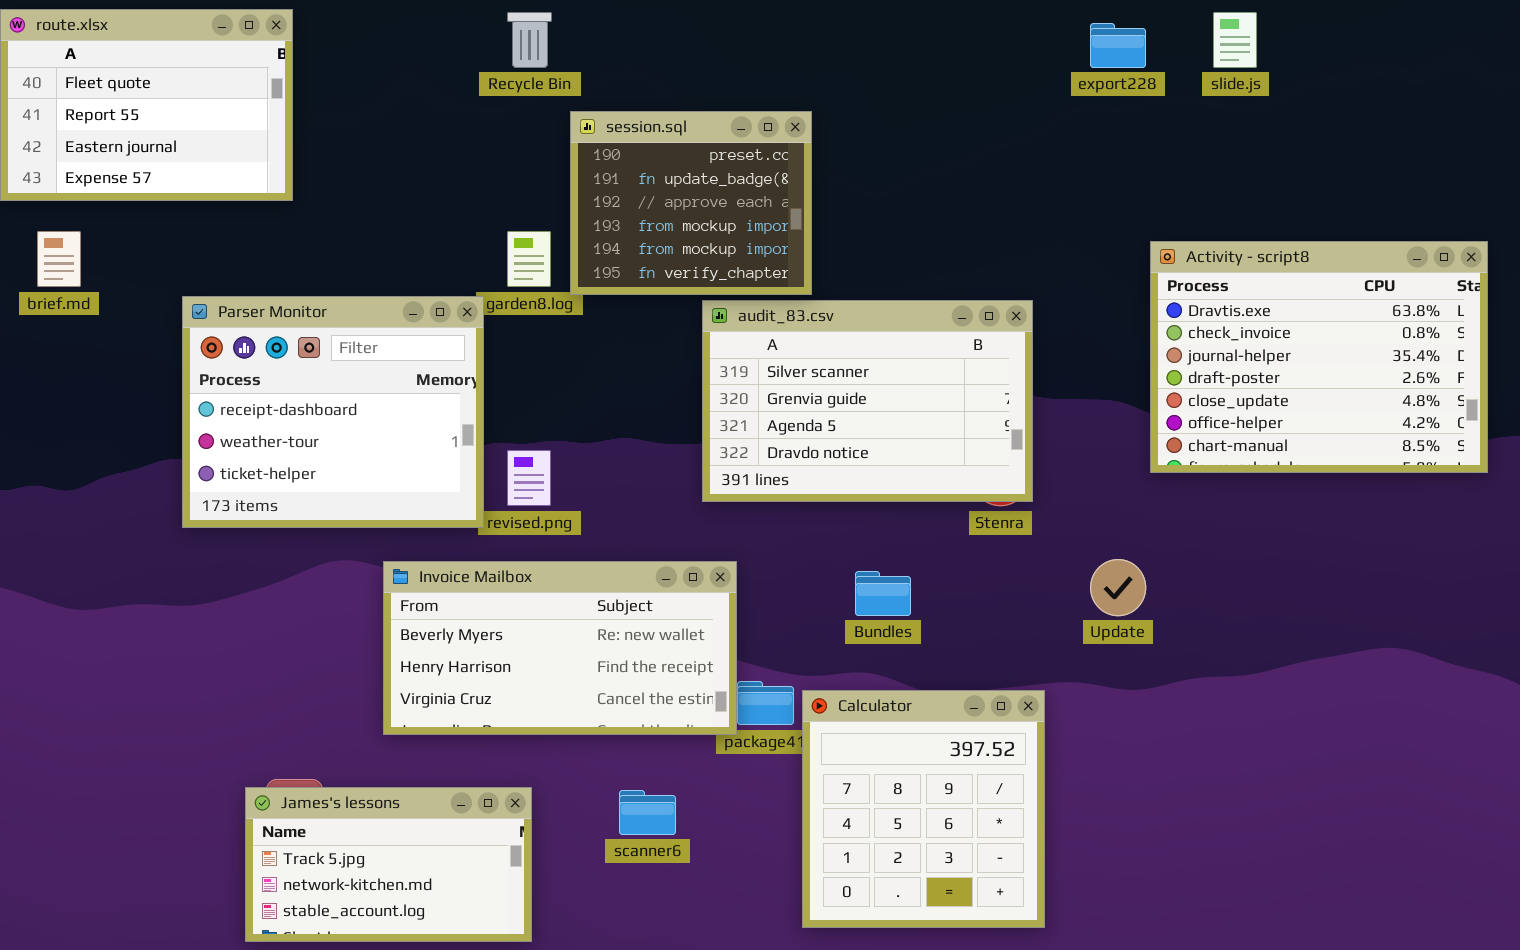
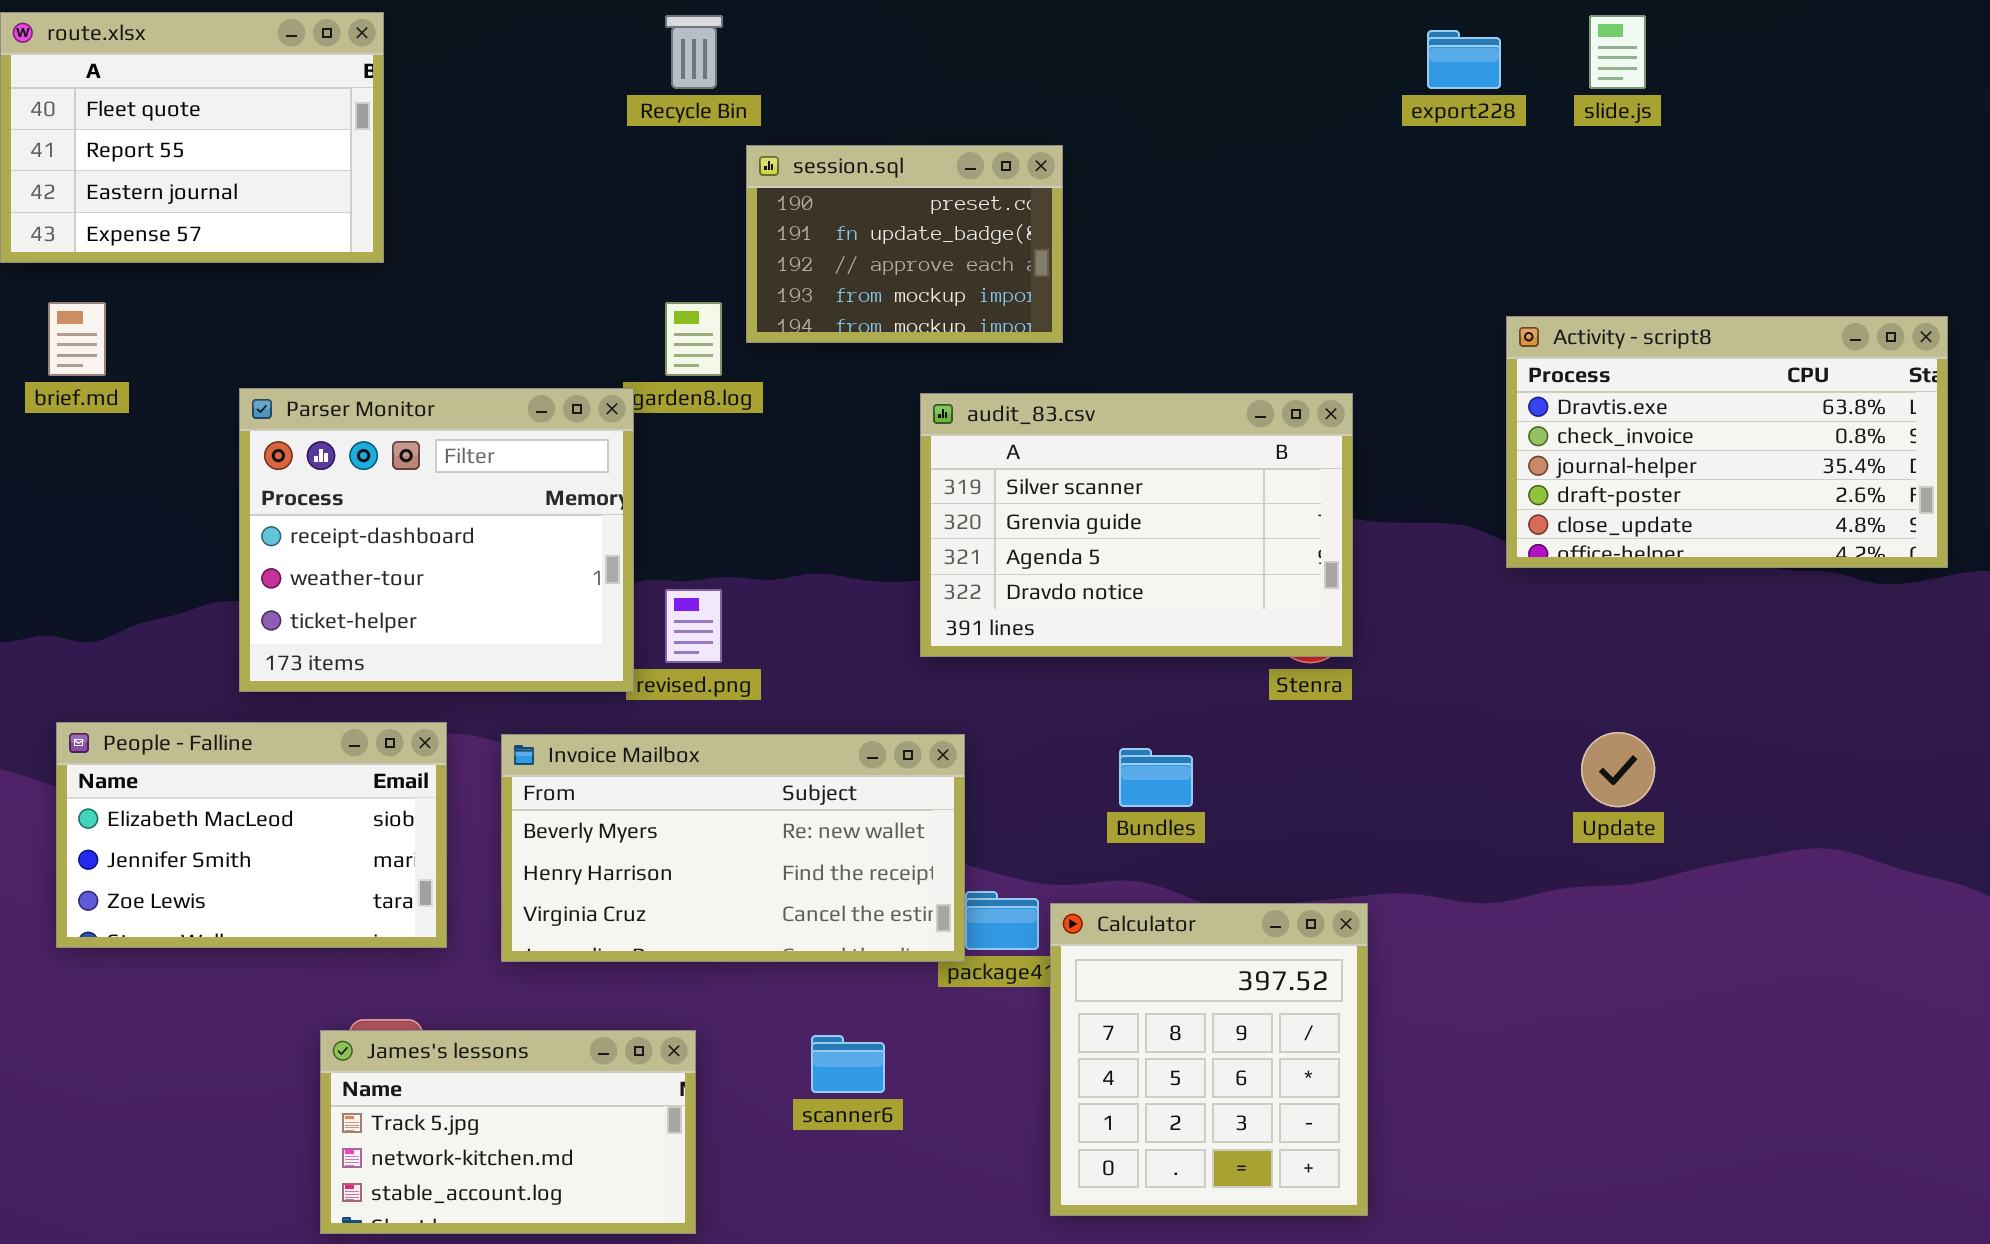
session.sql: [570,111,812,295] -> [746,145,1063,343], resized
Activity - script8: [1150,241,1488,473] -> [1506,316,1948,568], resized
People - Falline: none -> [56,722,447,948], opened
Update: [1090,559,1146,616] -> [1581,732,1655,807], moved

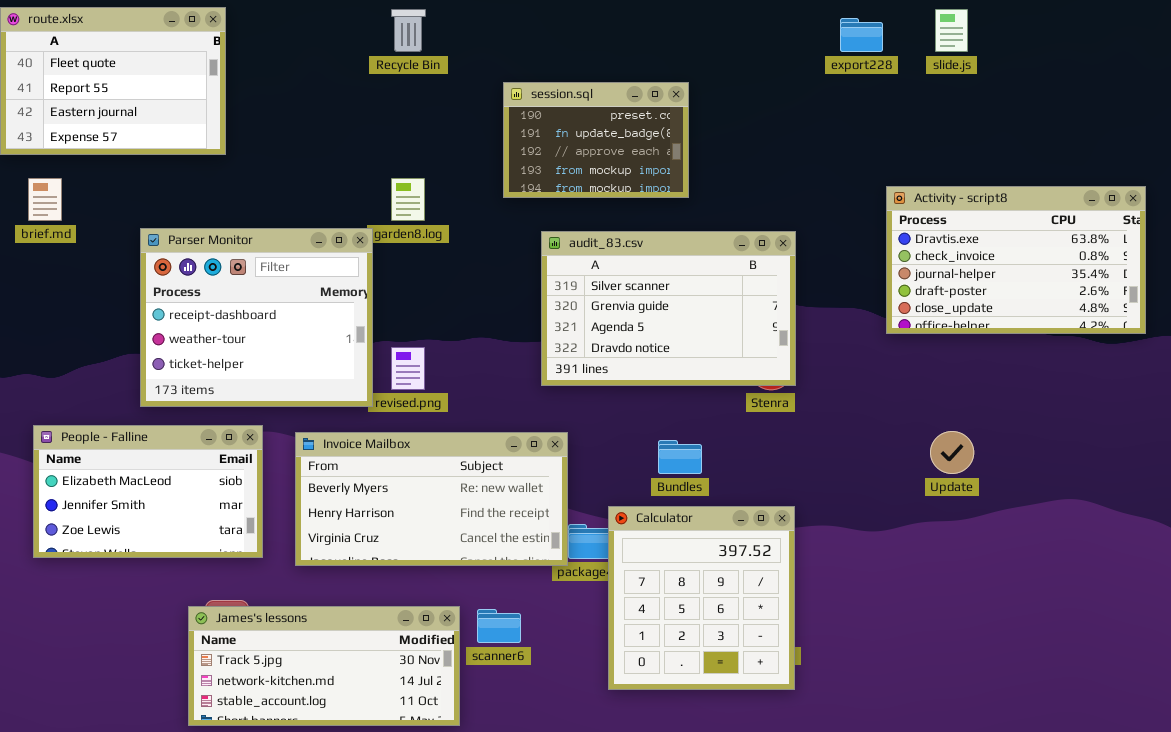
session.sql: [746,145,1063,343] -> [503,82,689,198], moved
Calculator: [1050,903,1368,1216] -> [608,506,795,690], moved
James's lessons: [320,1030,696,1234] -> [188,606,460,726], resized

